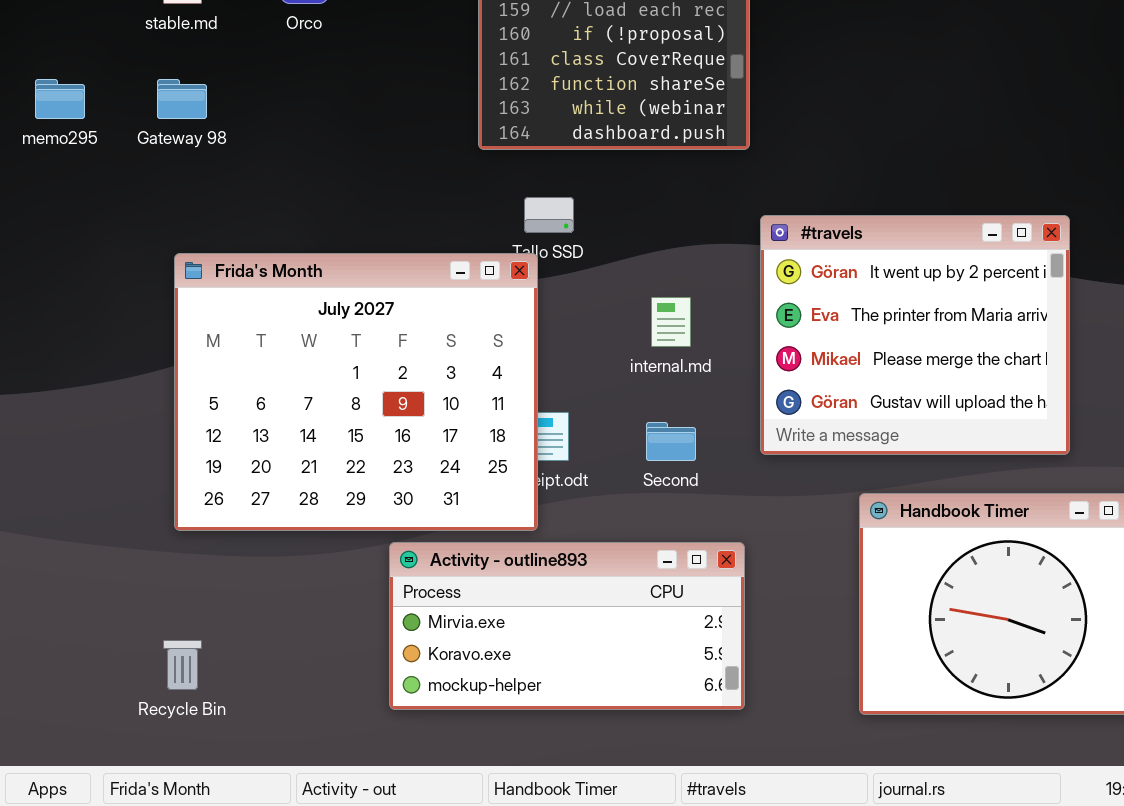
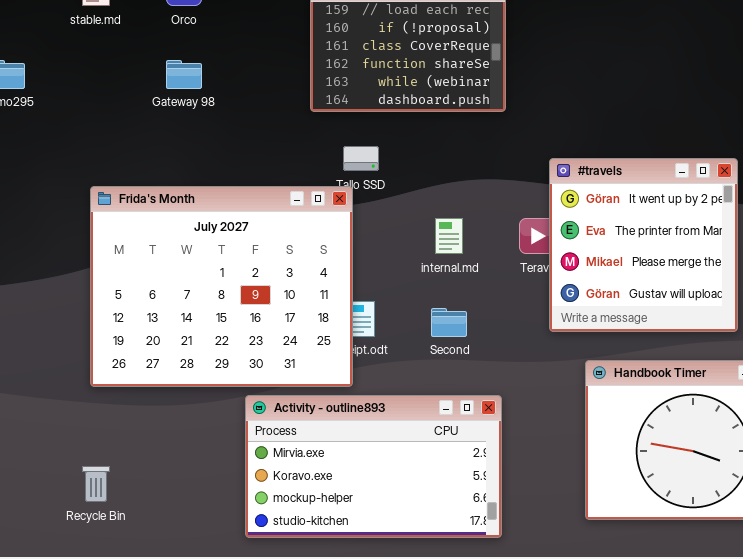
Gateway 98: [157,79,207,119] -> [166,60,202,89], moved
#travels: [760,215,1070,455] -> [549,158,738,332], resized
Activity - outline893: [389,542,745,710] -> [245,395,502,538], resized

